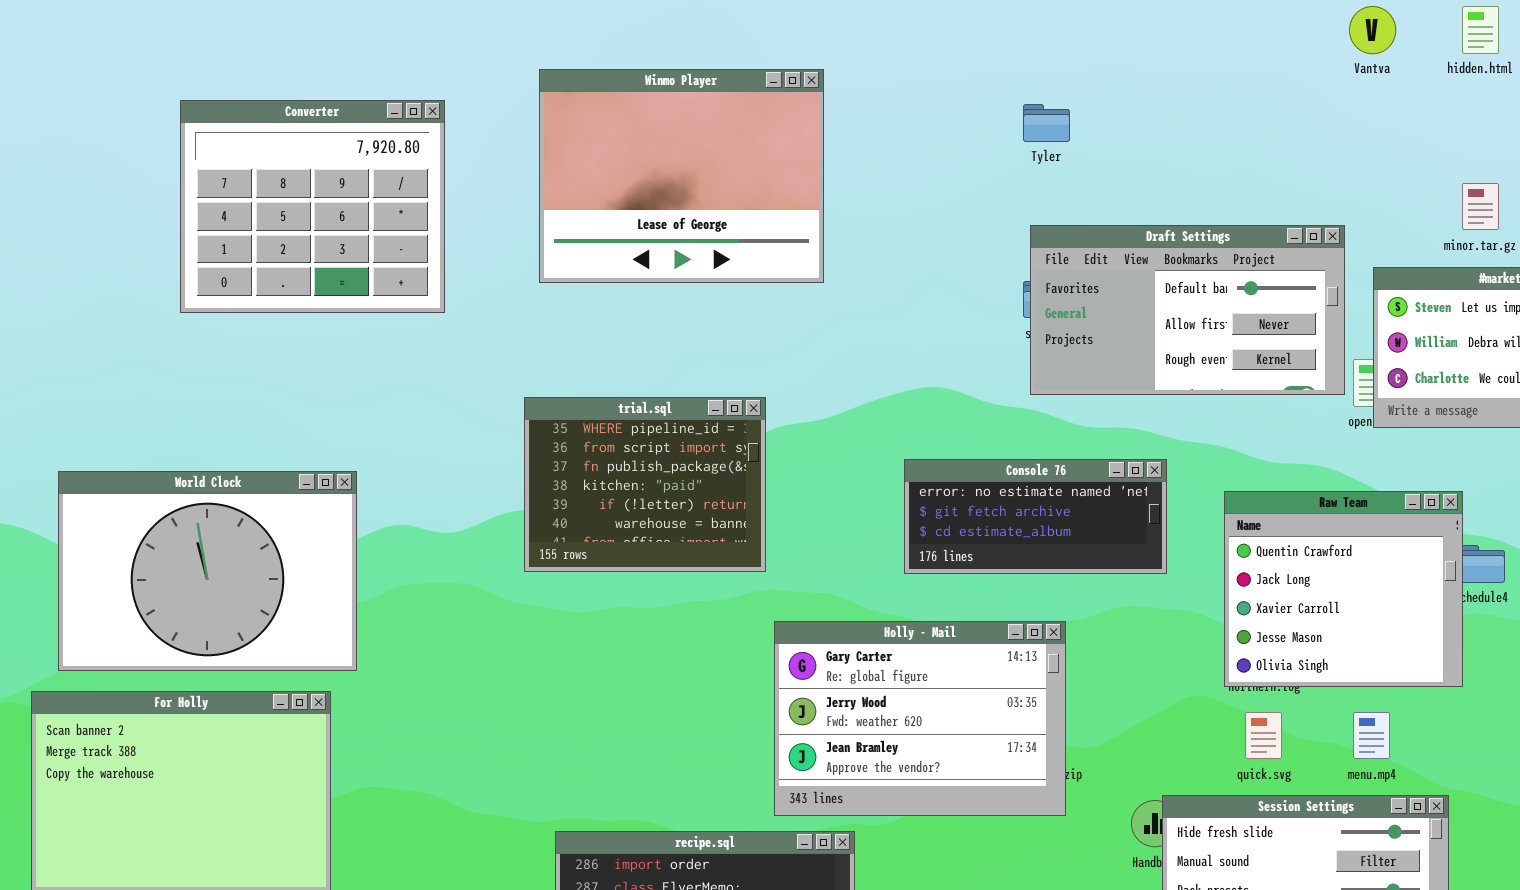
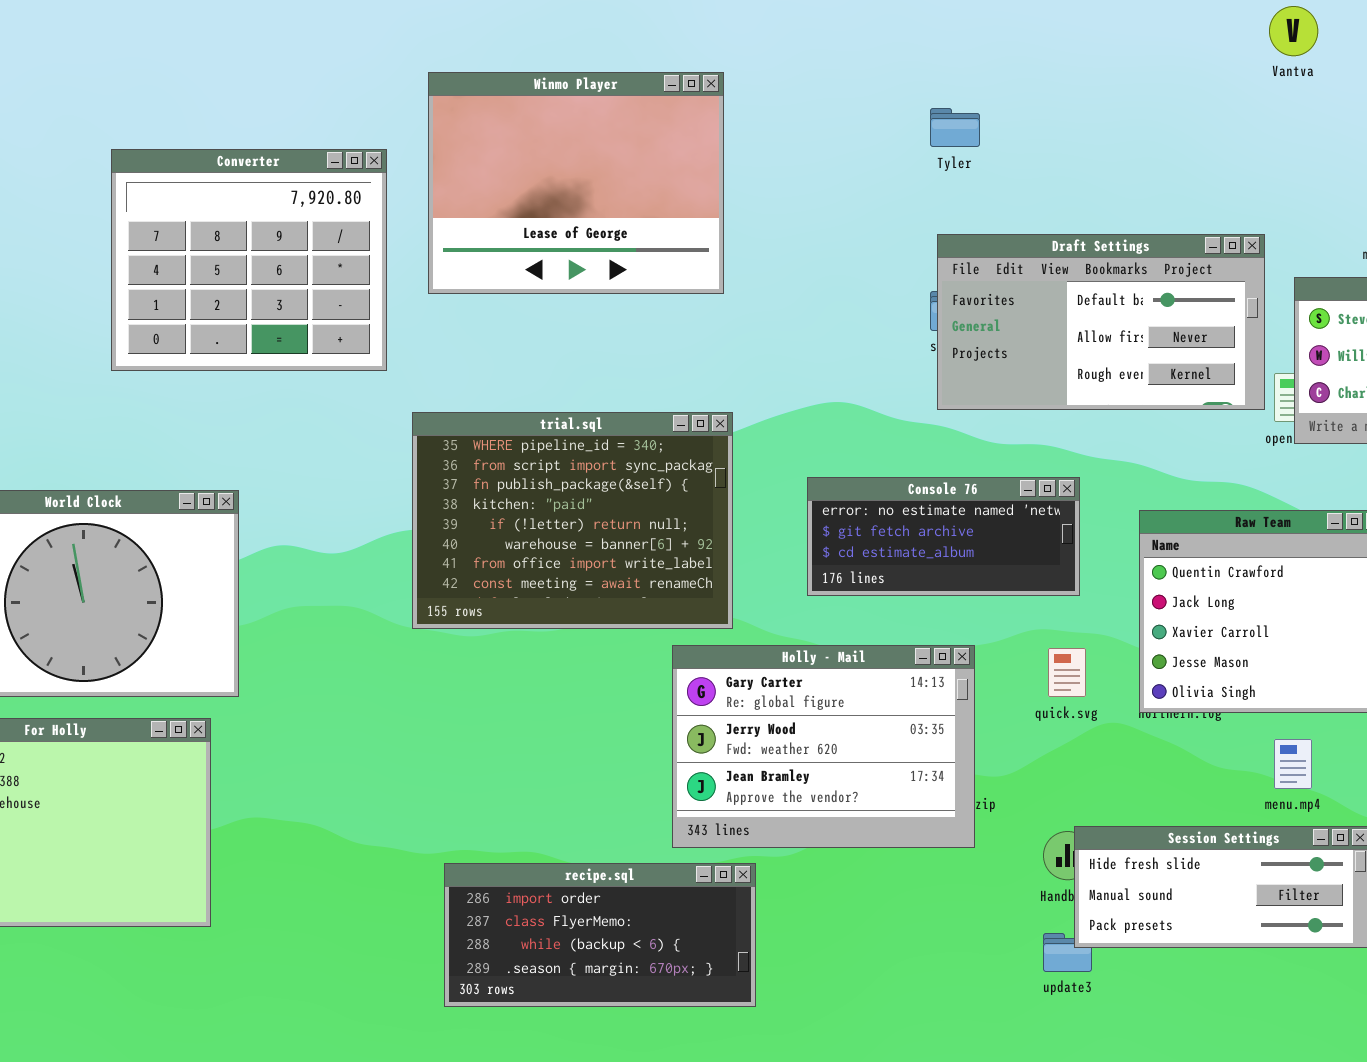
Converter: [180,100,445,313] -> [111,149,387,371], moved
trial.sql: [524,397,766,572] -> [412,412,733,629], resized
quick.svg: [1245,712,1282,759] -> [1048,648,1086,697], moved

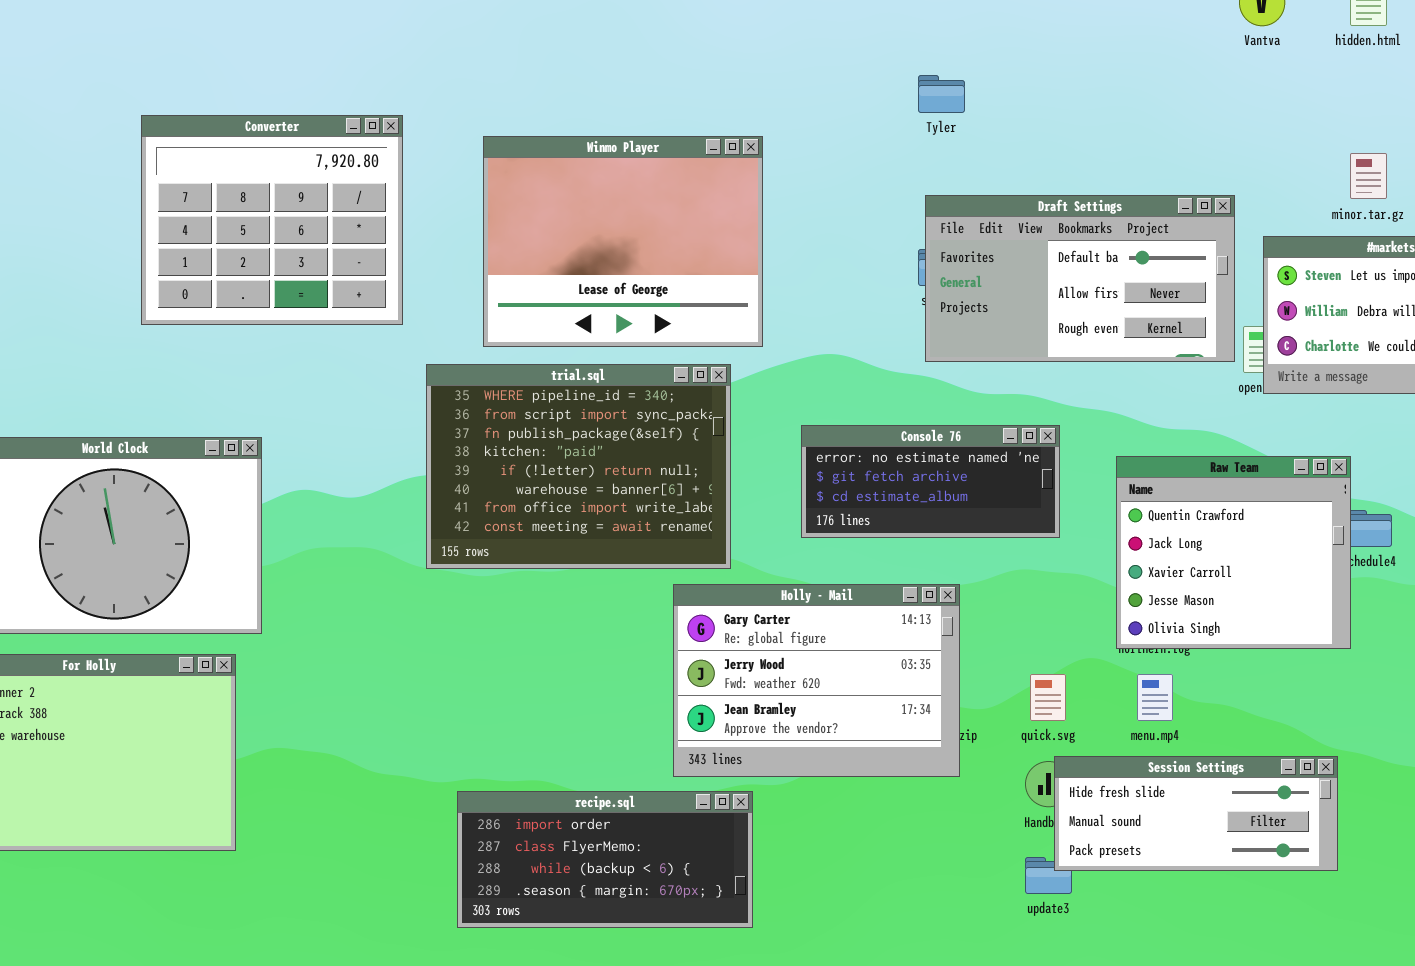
Winmo Player: [428,72,724,294] -> [483,136,763,347], moved
quick.svg: [1048,648,1086,697] -> [1030,674,1066,721], moved
menu.mp4: [1274,739,1312,789] -> [1137,674,1173,721], moved

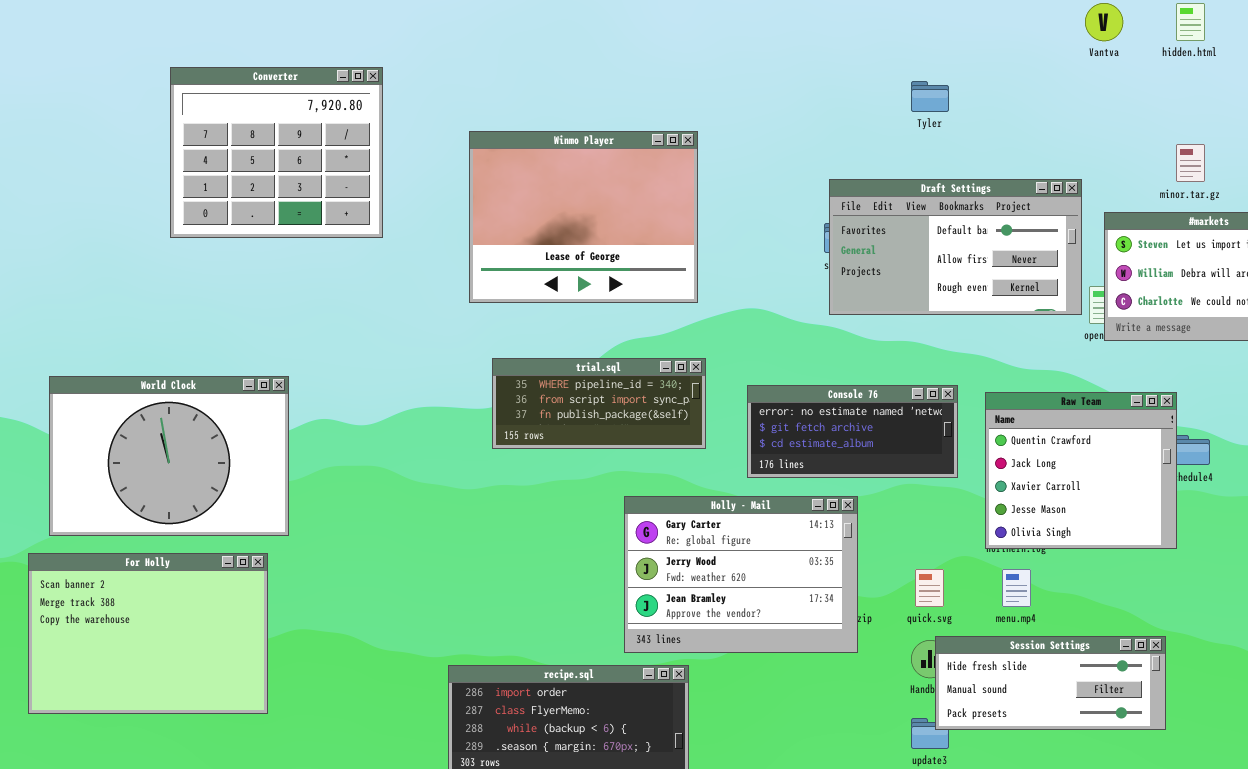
Tyler: [918,75,965,113] -> [911,81,949,112], moved
Converter: [141,115,403,325] -> [170,67,383,238], moved
trial.sql: [426,364,731,569] -> [492,358,706,449], moved, resized
Console 76: [801,425,1060,538] -> [747,385,958,478], moved

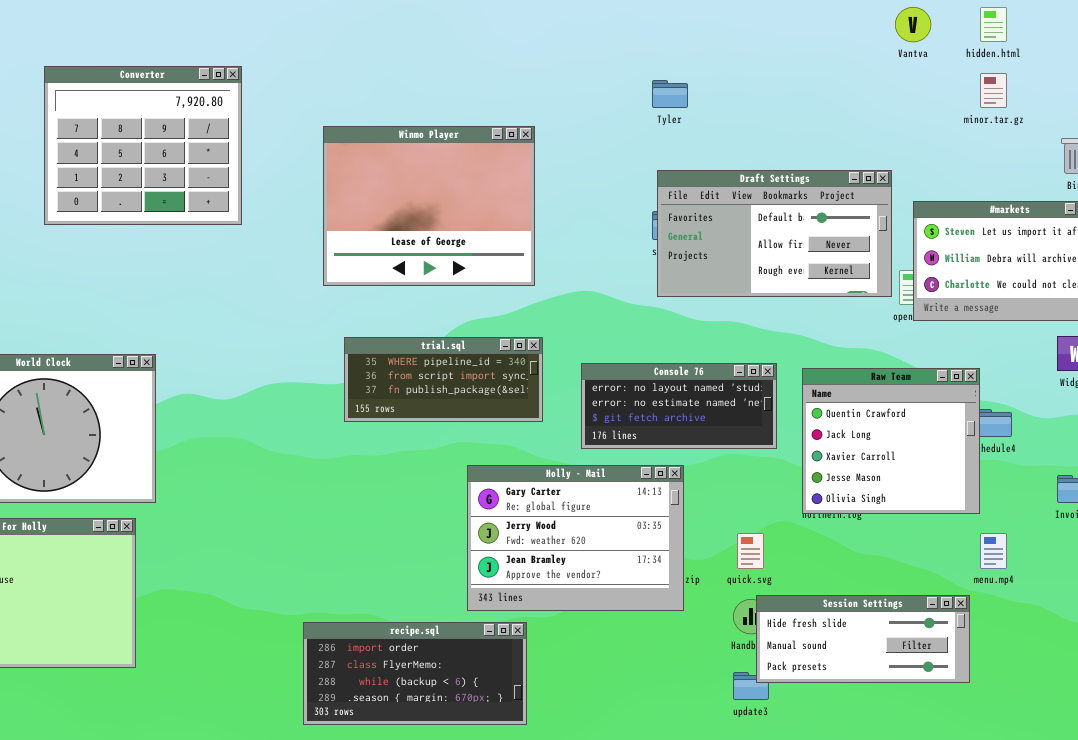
Tyler: [911,81,949,112] -> [652,80,688,108], moved
minor.tar.gz: [1176,144,1205,182] -> [980,73,1007,108], moved
Console 76: [747,385,958,478] -> [581,363,777,449], scrolled up 1 row
menu.mp4: [1002,569,1031,607] -> [980,533,1007,569], moved

